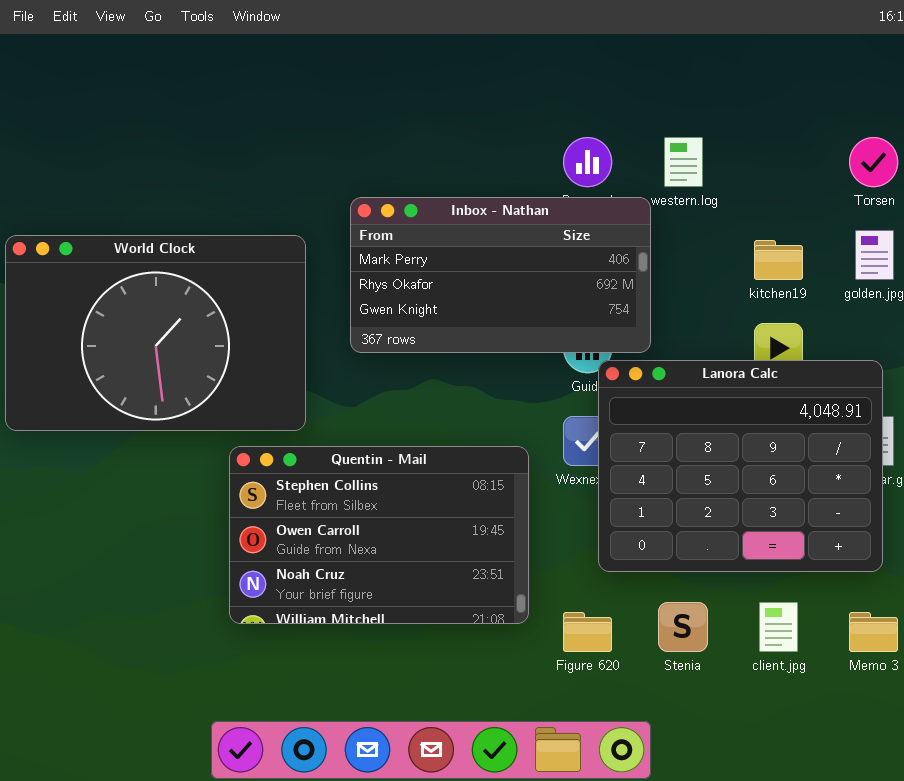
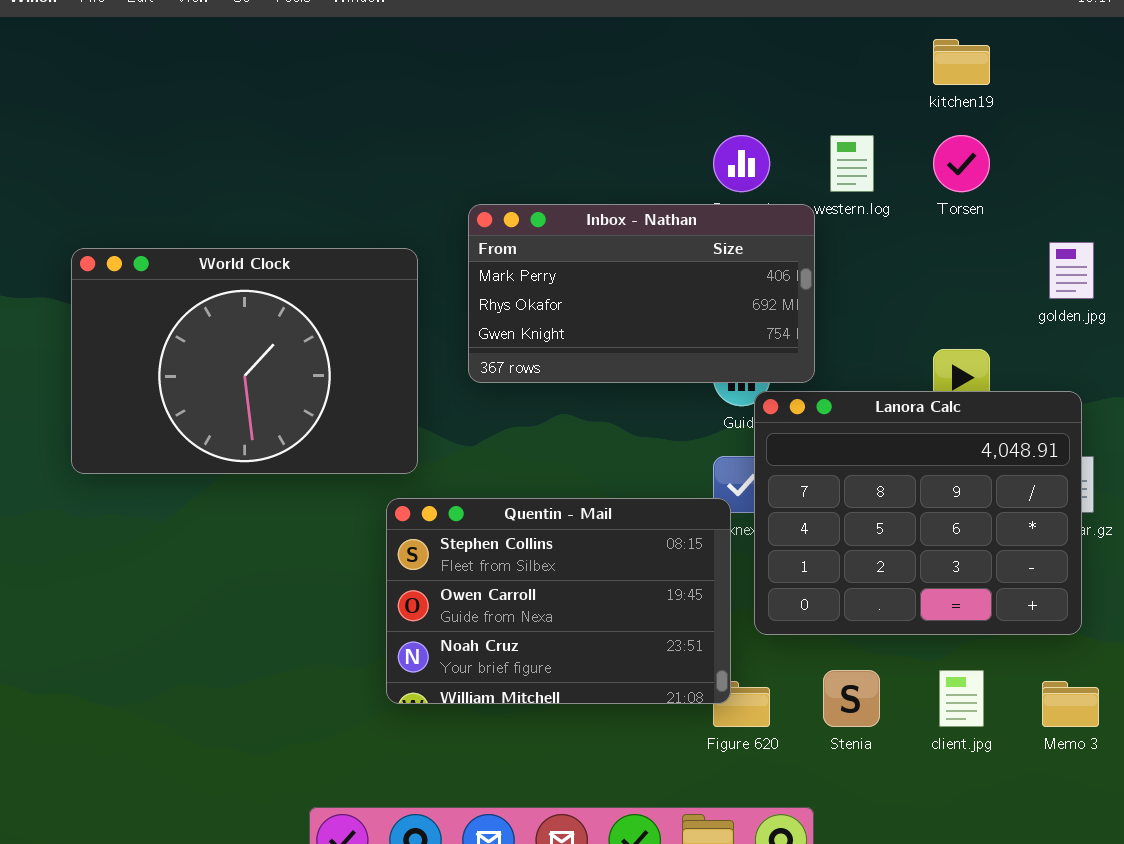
Torsen: [849,137,898,187] -> [933,135,990,192], moved
kitchen19: [754,240,803,280] -> [933,39,990,85], moved
Quentin - Mail: [229,446,529,624] -> [386,498,731,704], moved

